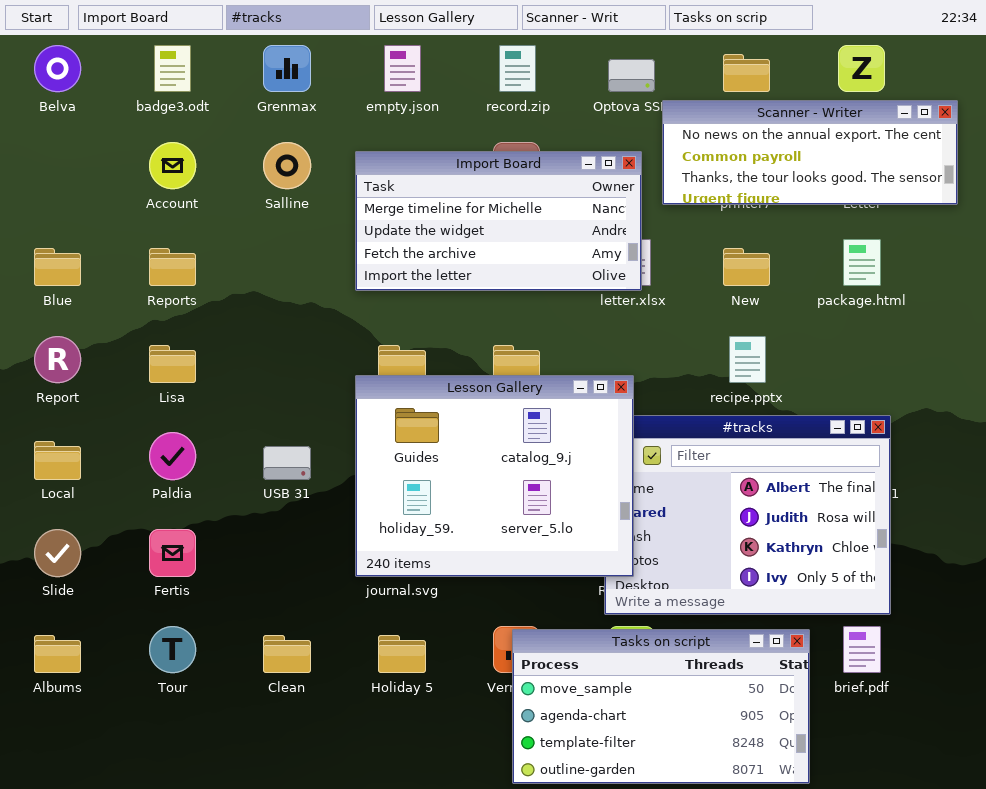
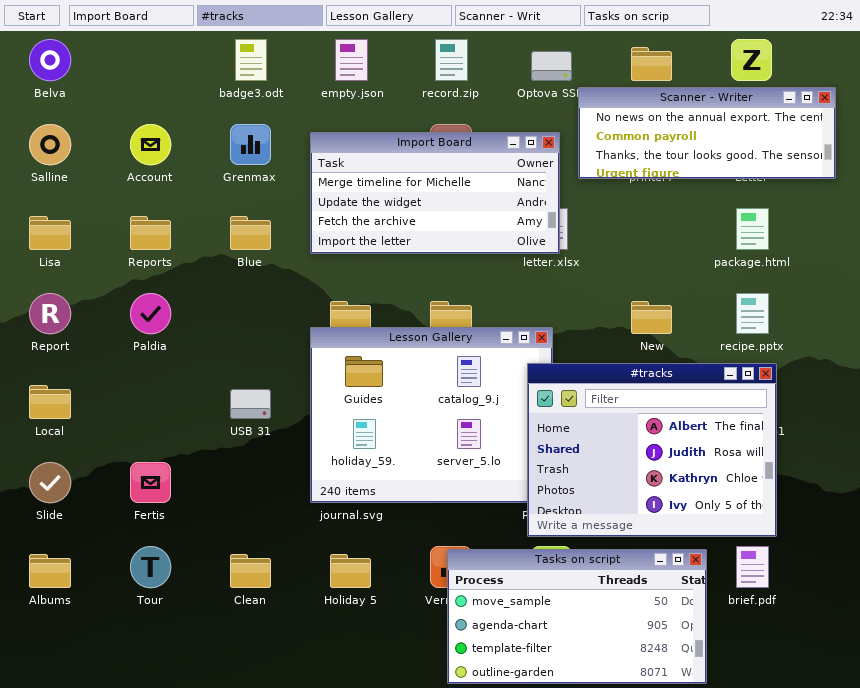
badge3.odt: [154,45,191,92] -> [235,39,267,81], moved
Grenmax: [263,45,311,92] -> [230,124,271,165], moved
Salline: [263,142,311,189] -> [29,124,71,165], moved
Blue: [34,248,81,286] -> [230,216,271,250], moved
New: [723,248,770,286] -> [631,301,672,334], moved
recipe.pptx: [729,336,766,383] -> [736,293,769,334], moved
Lisa: [149,345,196,383] -> [29,216,71,250], moved
#tracks: [604,415,891,615] -> [527,363,777,537], raised
Paldia: [149,432,196,480] -> [130,293,171,334], moved

